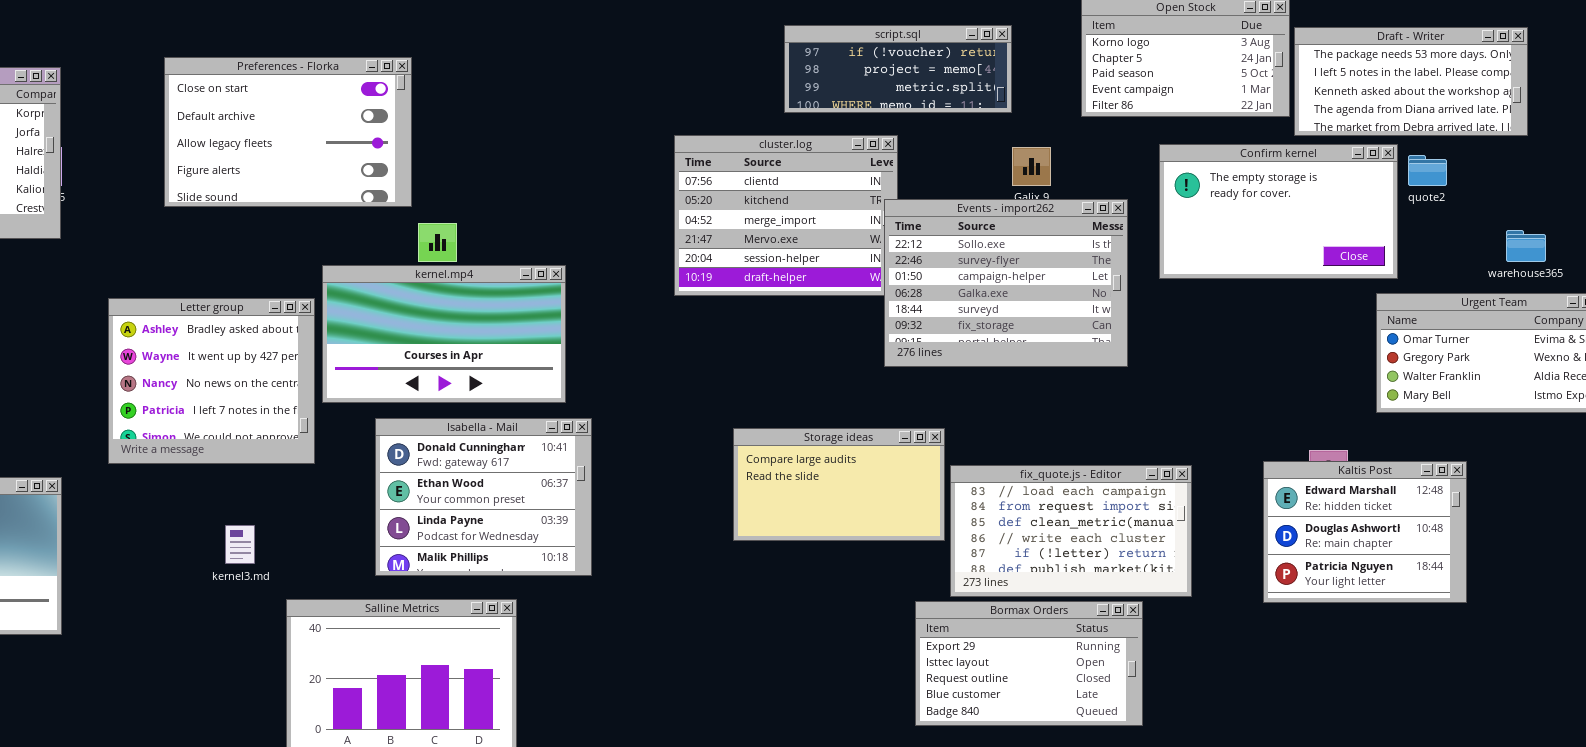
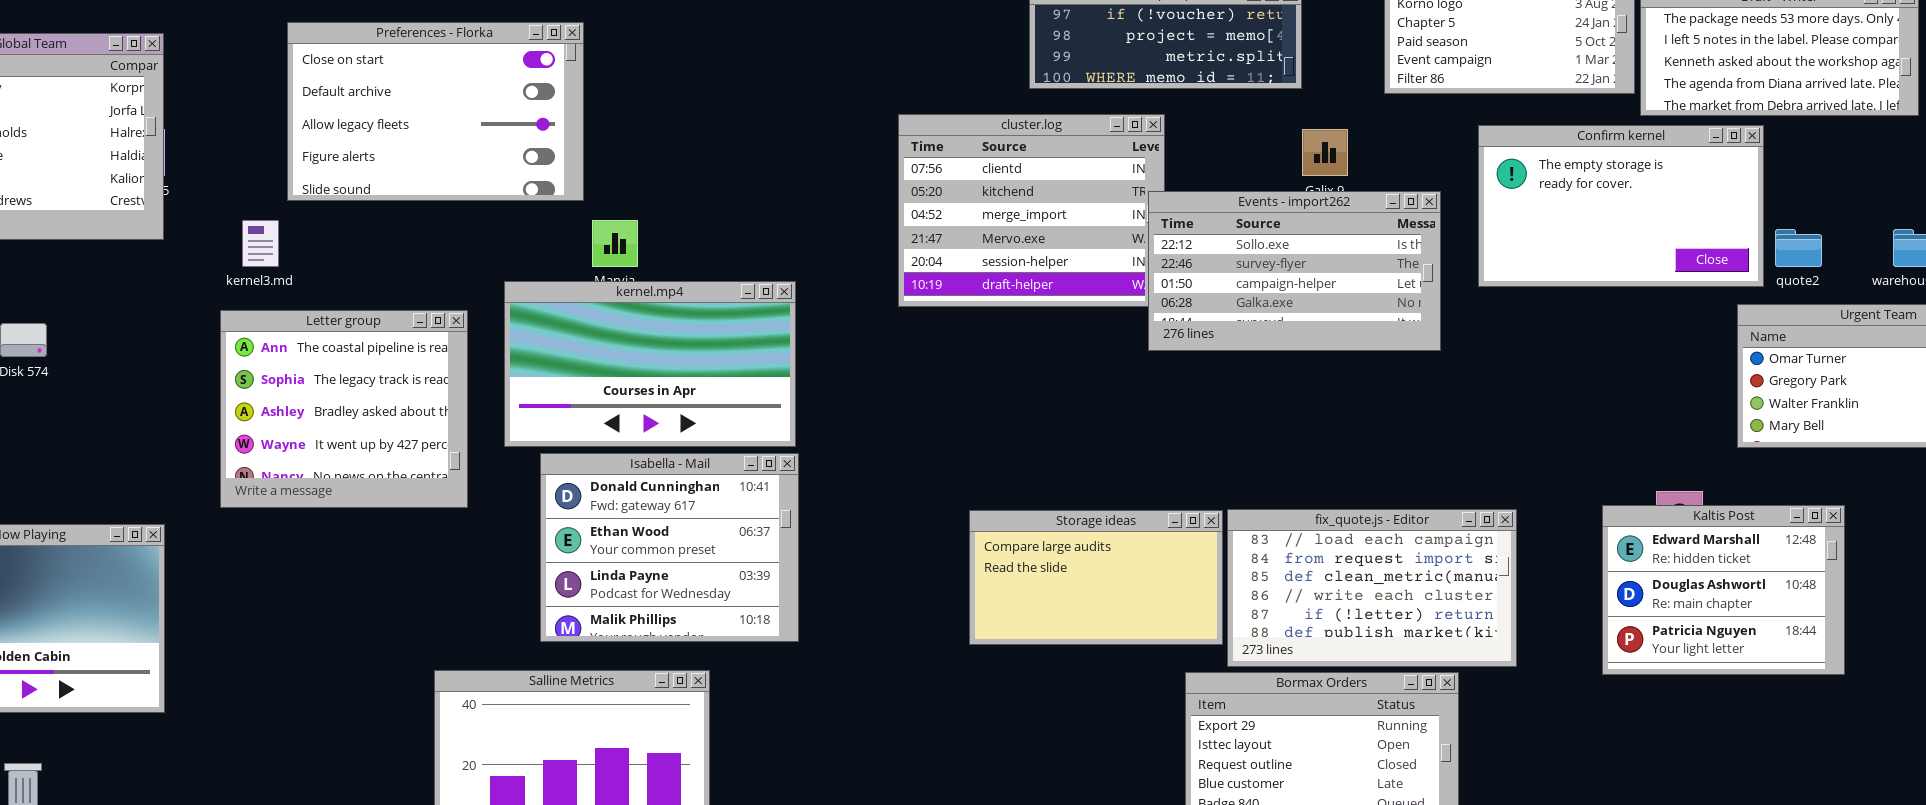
quote2: [1408,155,1447,186] -> [1775,229,1822,267], moved
Events - import262: [884,199,1128,367] -> [1148,191,1441,351], resized
kernel.mp4: [322,265,566,403] -> [504,281,796,447], moved
Letter group: [108,298,315,464] -> [220,310,468,508], scrolled up 2 rows
Storage ideas: [733,428,945,541] -> [969,510,1223,645], moved
kernel3.md: [225,525,255,564] -> [242,220,279,267], moved

